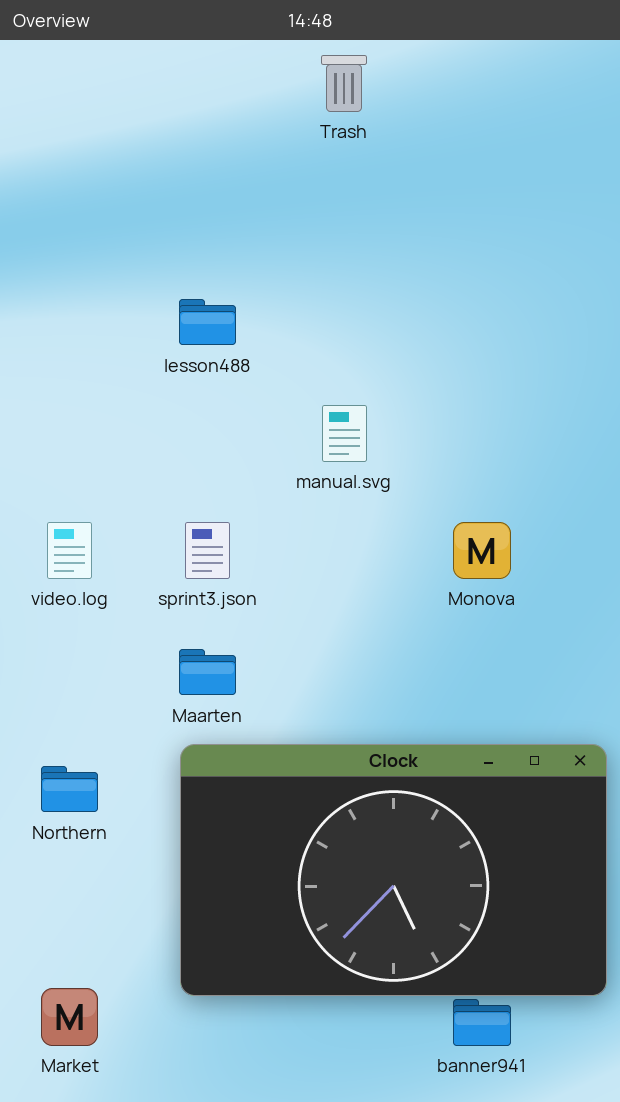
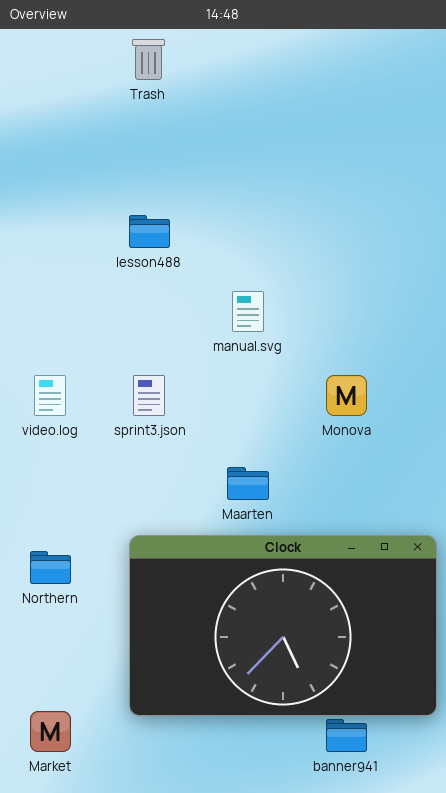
Trash: [321,55,367,112] -> [132,39,165,80], moved
Maarten: [179,649,236,695] -> [227,467,269,500], moved

